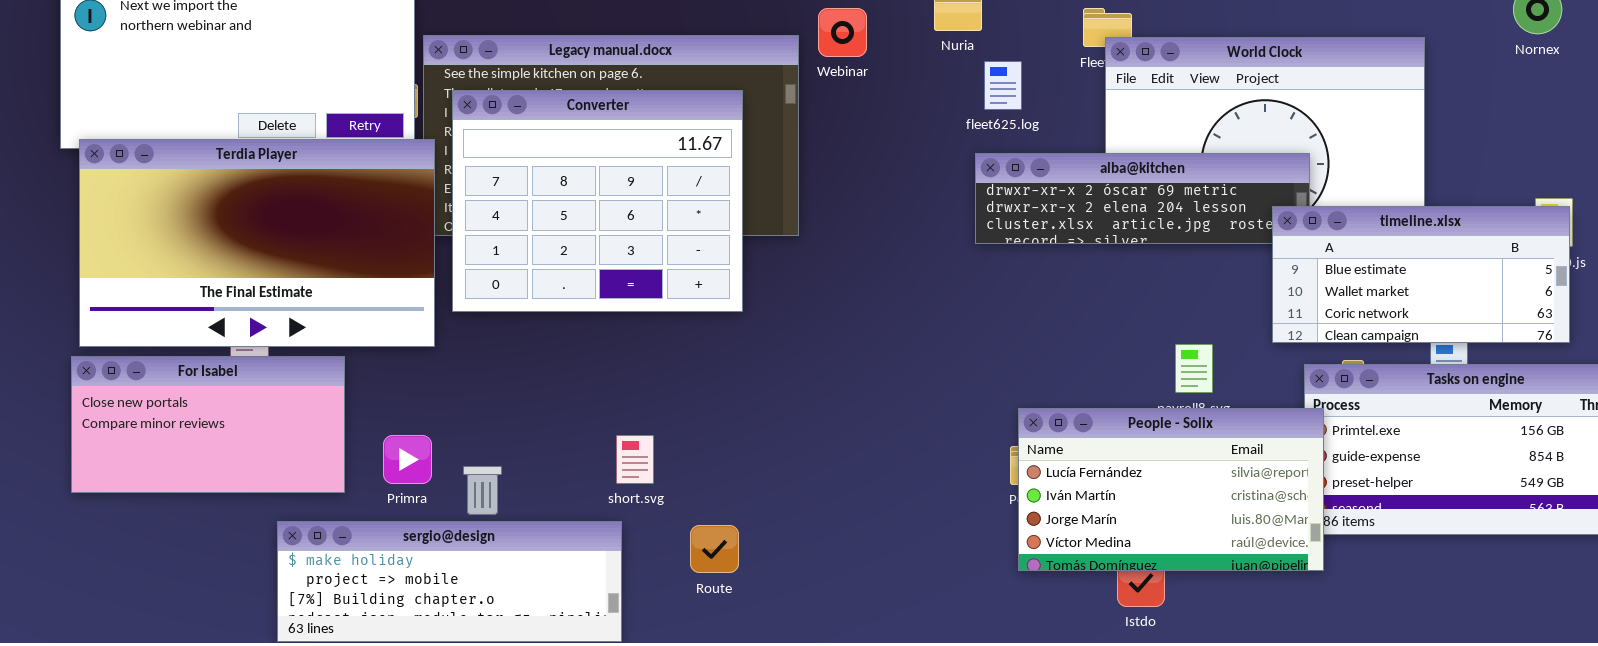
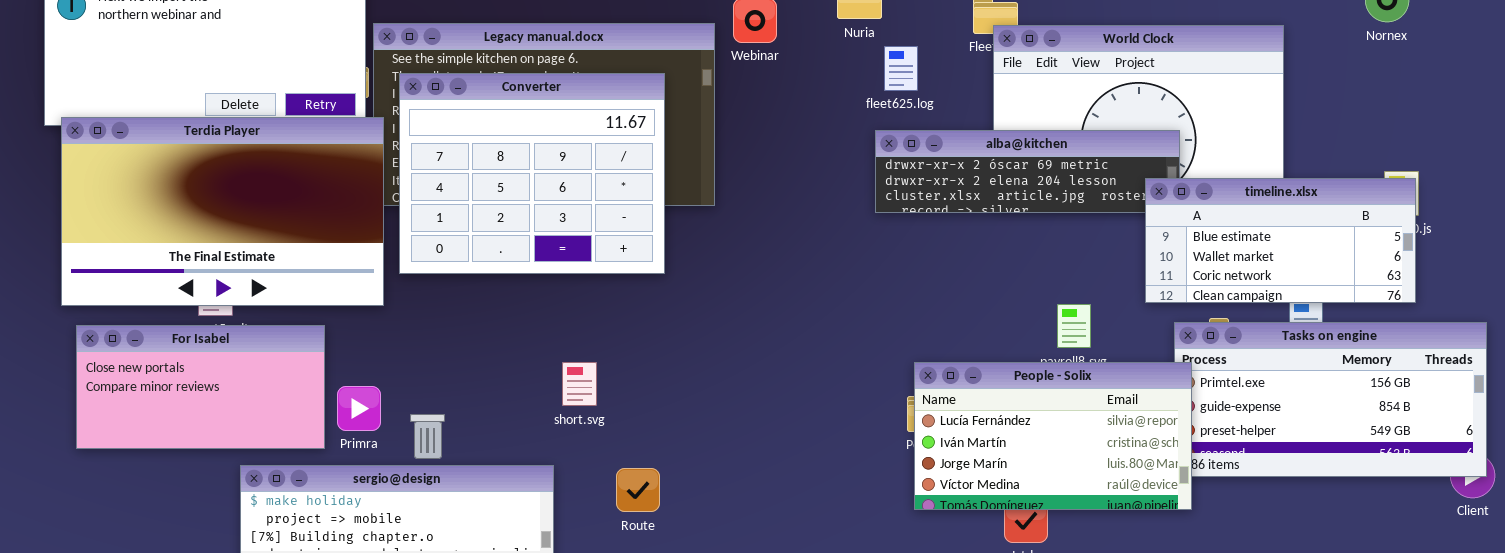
For Isabel: [71,356,345,493] -> [76,325,325,449], moved
short.svg: [616,435,654,484] -> [562,362,597,406], moved

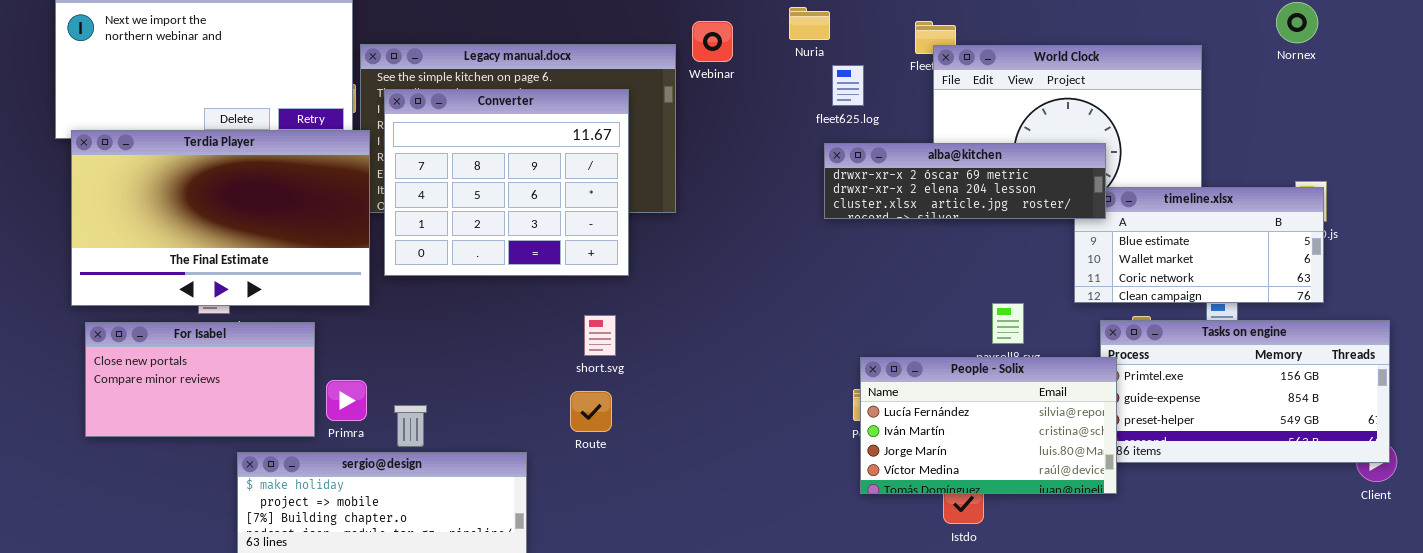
alba@kitchen: [875,130,1180,213] -> [824,143,1106,219], raised
short.svg: [562,362,597,406] -> [584,315,616,356], moved
Route: [616,468,660,512] -> [570,391,612,432], moved

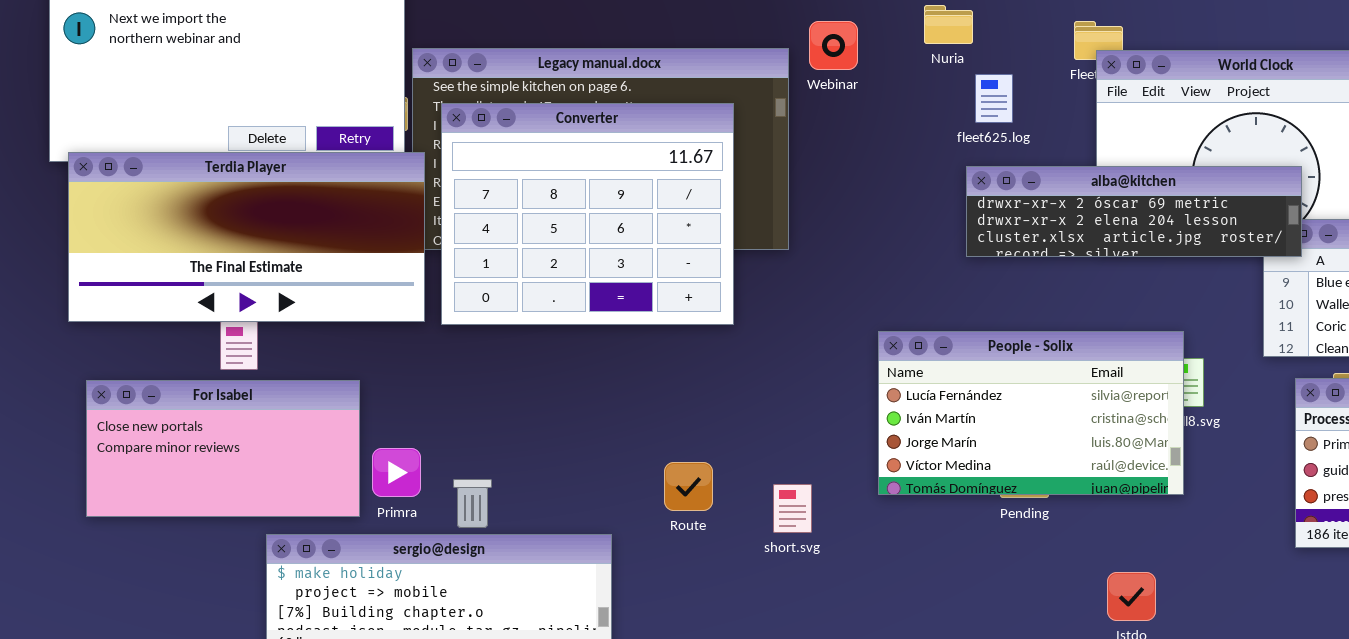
Terdia Player: [71,130,370,306] -> [68,152,425,322], resized
short.svg: [584,315,616,356] -> [773,484,812,533], moved
People - Solix: [860,357,1117,494] -> [878,331,1184,495], moved

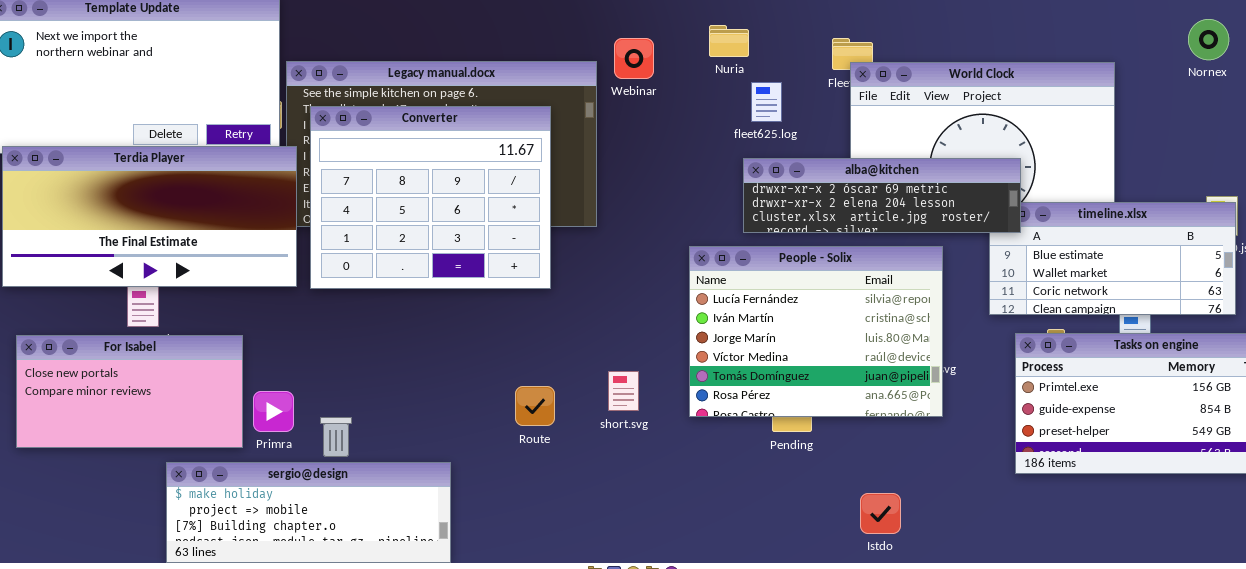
People - Solix: [878,331,1184,495] -> [689,246,943,417], moved, resized
Route: [664,462,713,511] -> [515,386,555,426], moved
short.svg: [773,484,812,533] -> [608,371,639,411], moved

